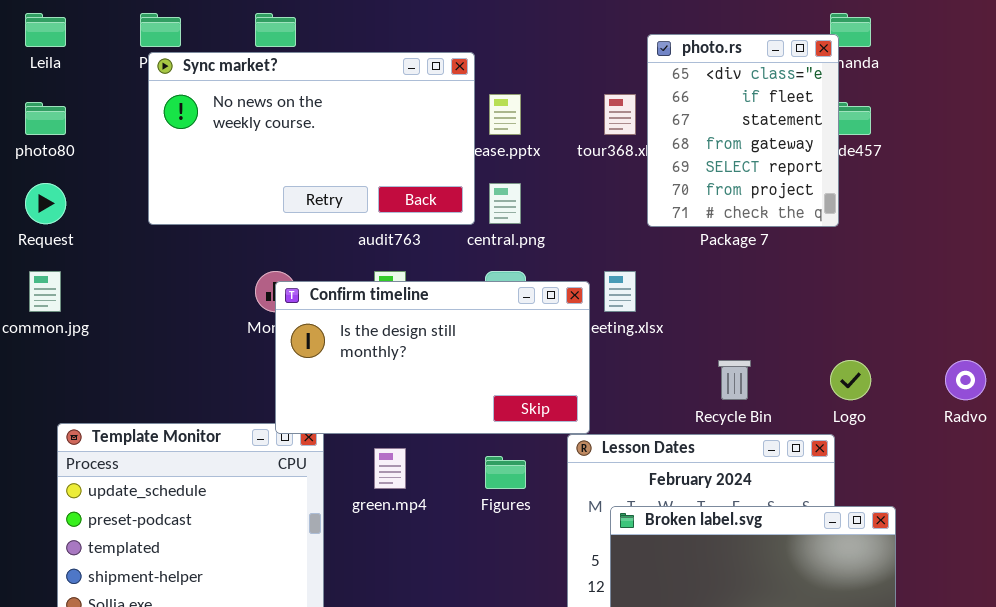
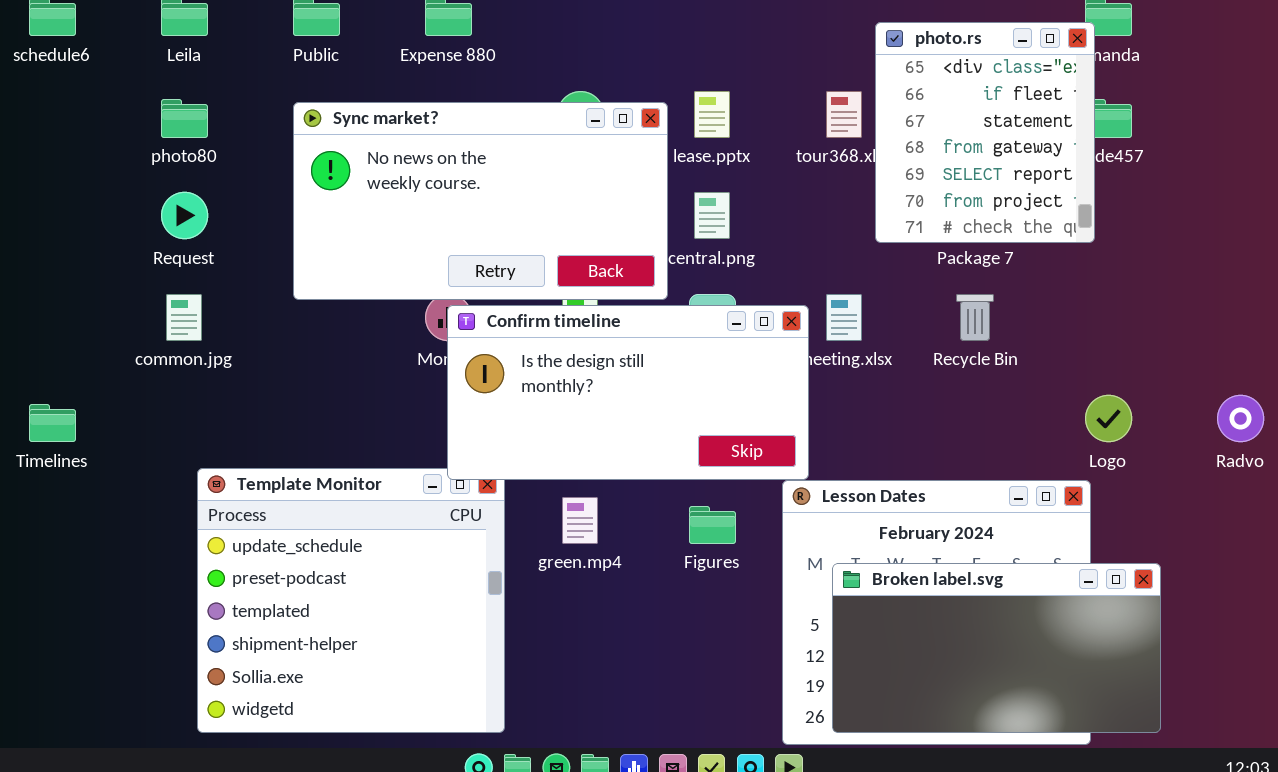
Sync market?: [148,52,475,225] -> [293,102,668,300], moved
Recycle Bin: [718,360,751,400] -> [956,294,994,341], moved

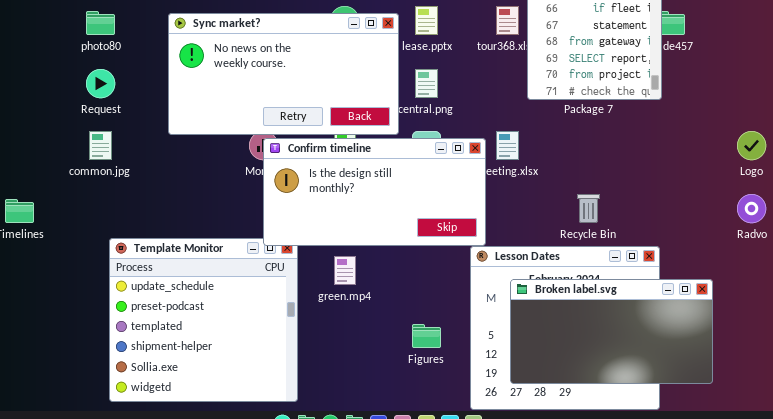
Recycle Bin: [956,294,994,341] -> [577,194,600,223], moved
Logo: [1085,395,1132,442] -> [737,131,766,160], moved
Figures: [689,506,736,544] -> [412,324,441,348], moved
Broken label.svg: [832,563,1161,733] -> [510,279,713,384], moved

